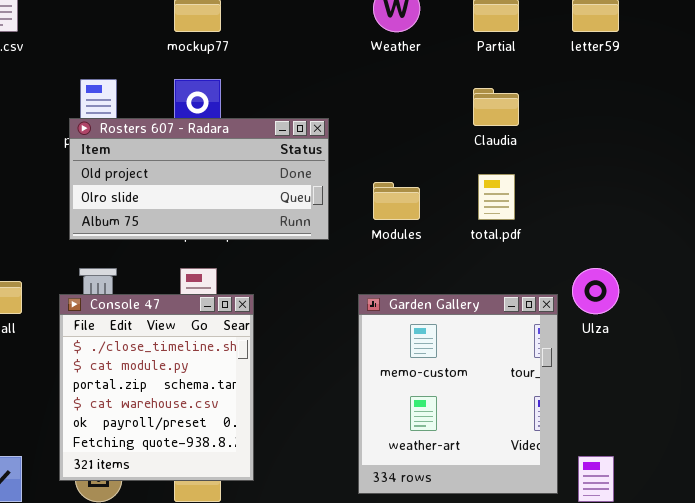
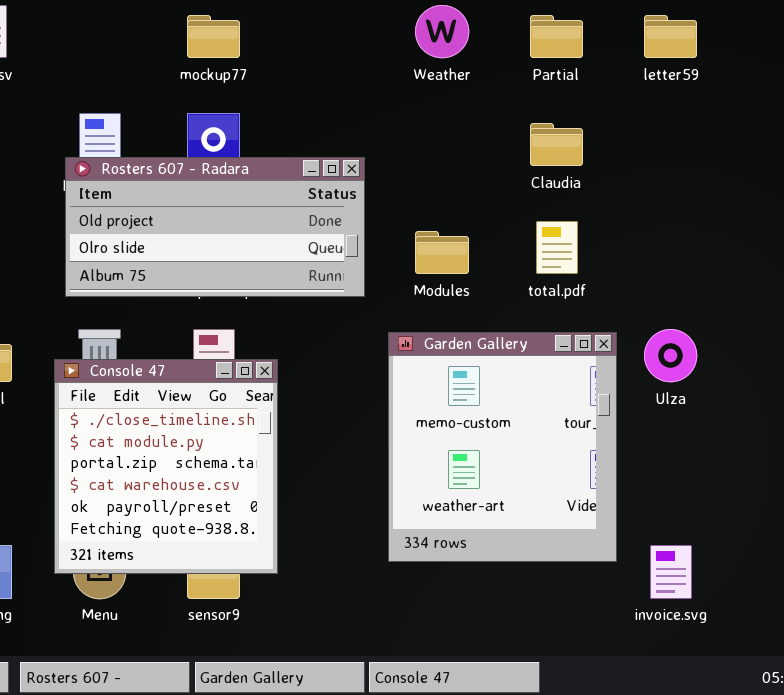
Garden Gallery: [358,294,558,494] -> [388,332,617,562], moved

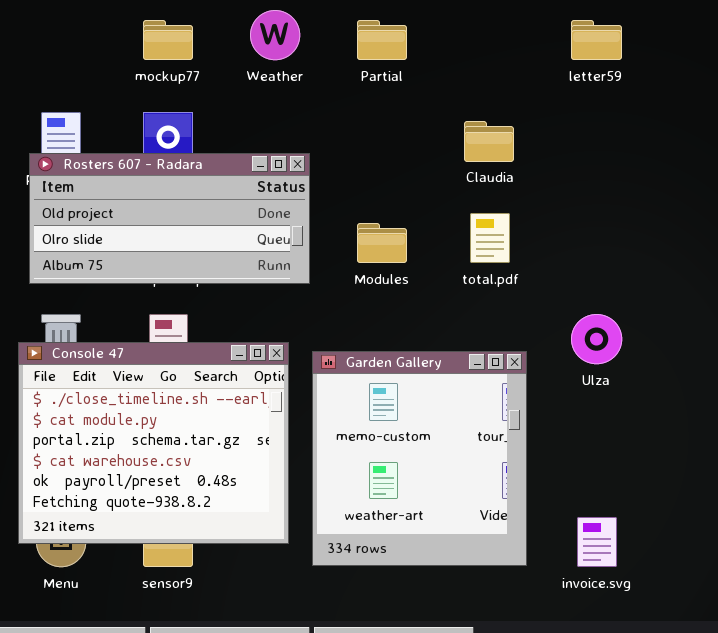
Weather: [415,5,469,58] -> [250,10,300,60], moved
Partial: [530,15,583,58] -> [357,20,407,60], moved
Garden Gallery: [388,332,617,562] -> [312,351,527,566], moved
Console 47: [54,359,278,574] -> [18,342,289,544], resized

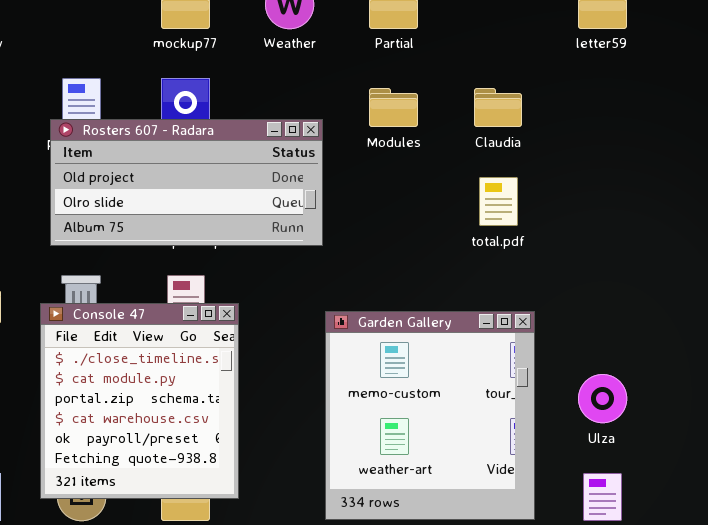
Modules: [357,223,407,263] -> [369,88,418,127], moved
Ulza: [571,314,622,364] -> [578,374,627,423], moved
Console 47: [18,342,289,544] -> [40,303,239,499], resized

